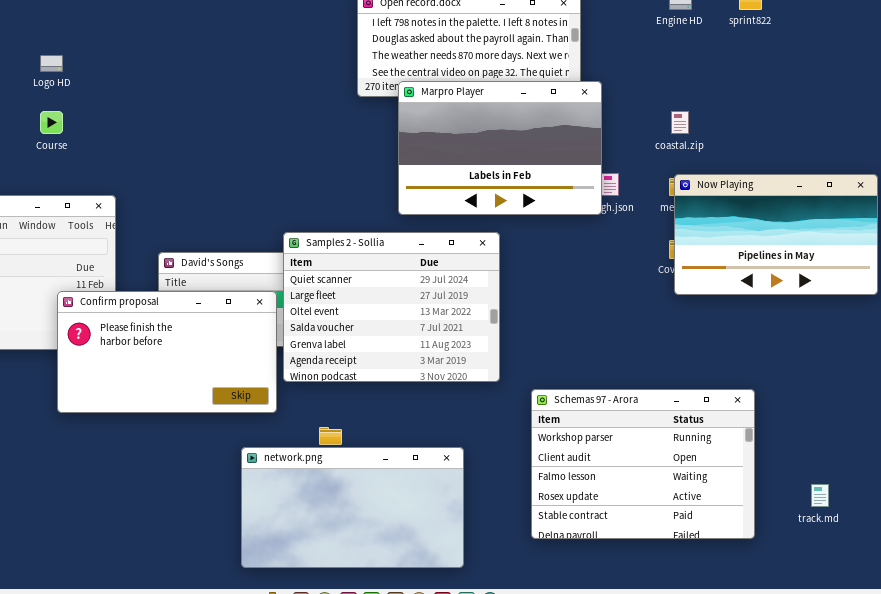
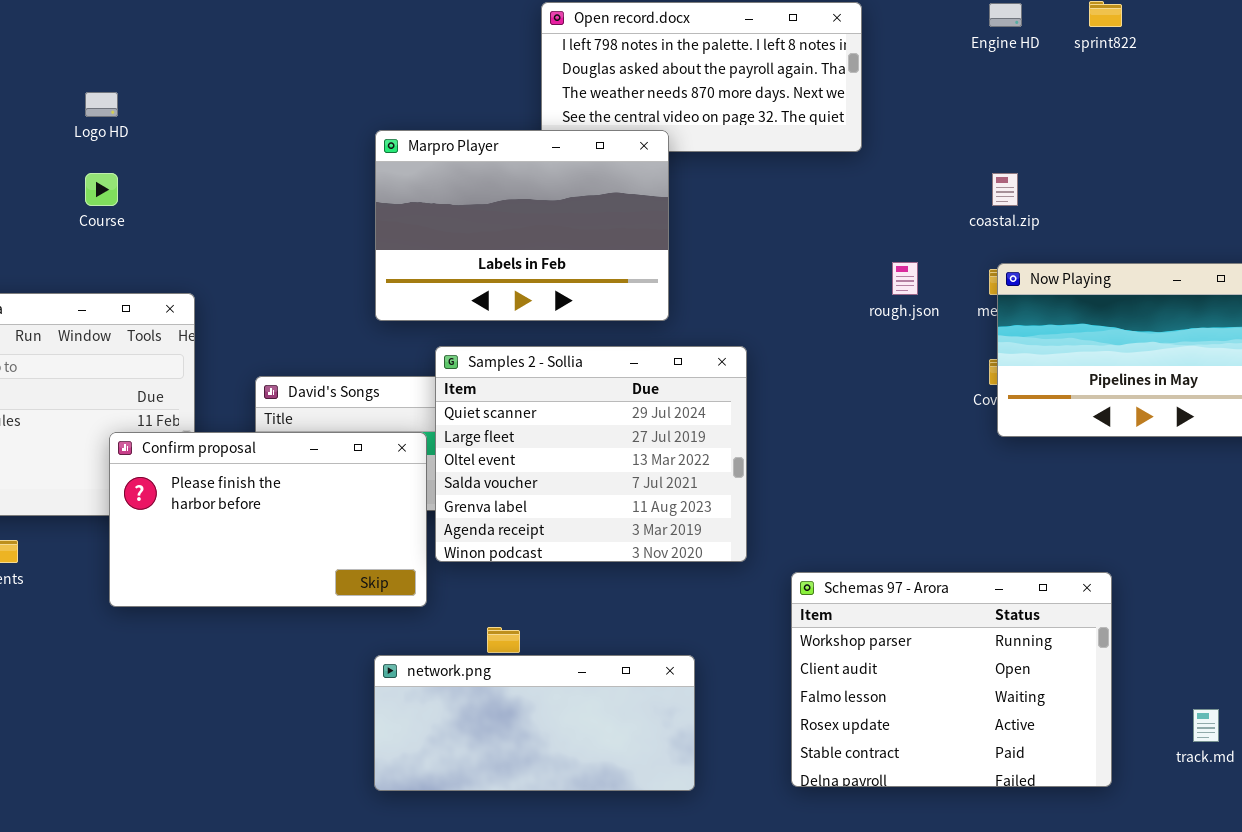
Marpro Player: [398,81,602,215] -> [375,130,669,321], moved
network.png: [241,447,464,568] -> [374,655,695,791], resized

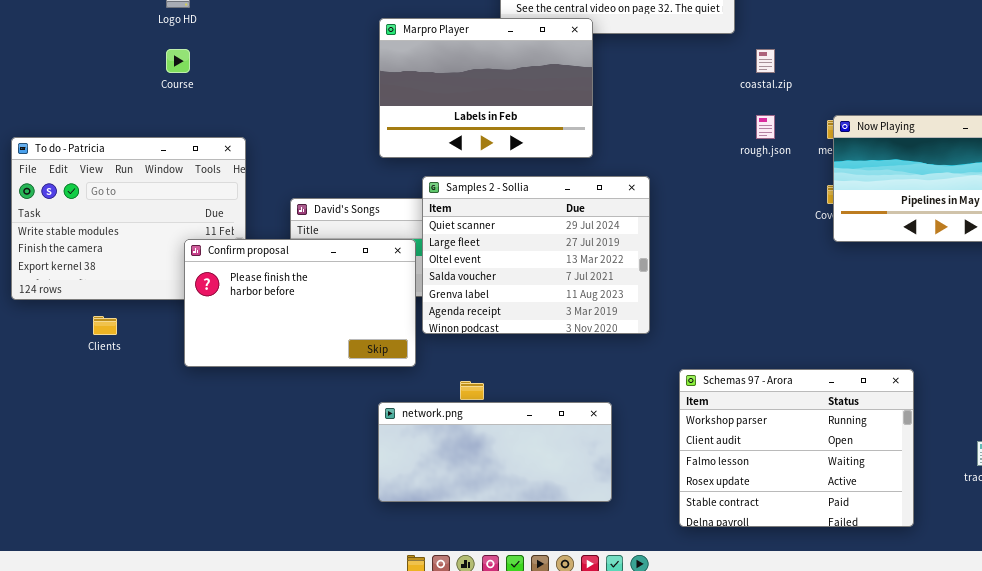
coastal.zip: [992,173,1018,206] -> [756,49,775,73], moved
Schemas 97 - Arora: [791,572,1112,787] -> [679,369,914,527], moved

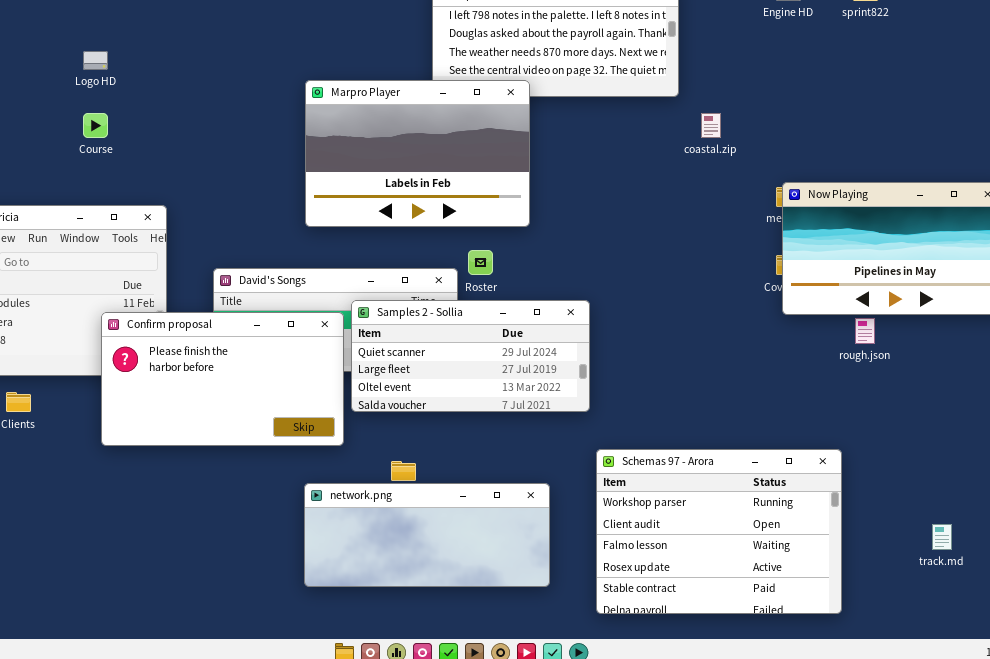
rough.json: [756,115,775,139] -> [855,318,875,344], moved
Samples 2 - Sollia: [422,176,650,334] -> [351,300,590,412], resized
Schemas 97 - Arora: [679,369,914,527] -> [596,449,842,614], moved

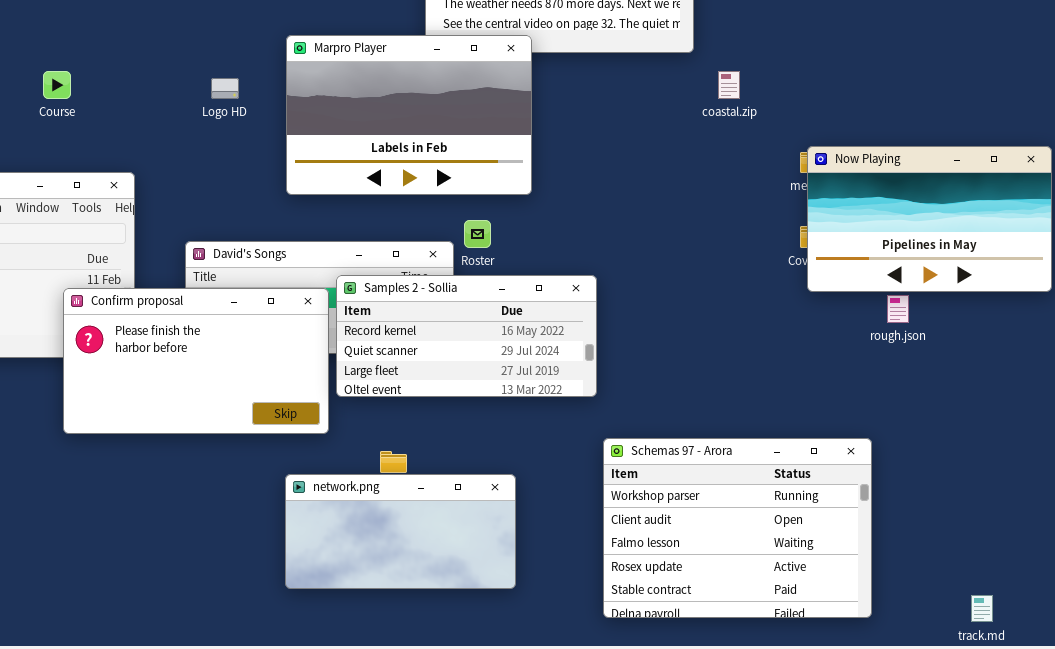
Logo HD: [83,51,108,70] -> [211,78,239,99], moved
Samples 2 - Sollia: [351,300,590,412] -> [336,275,597,397], scrolled up 1 row
network.png: [304,483,550,587] -> [285,474,516,589], resized
track.md: [932,524,952,550] -> [971,595,993,622], moved

